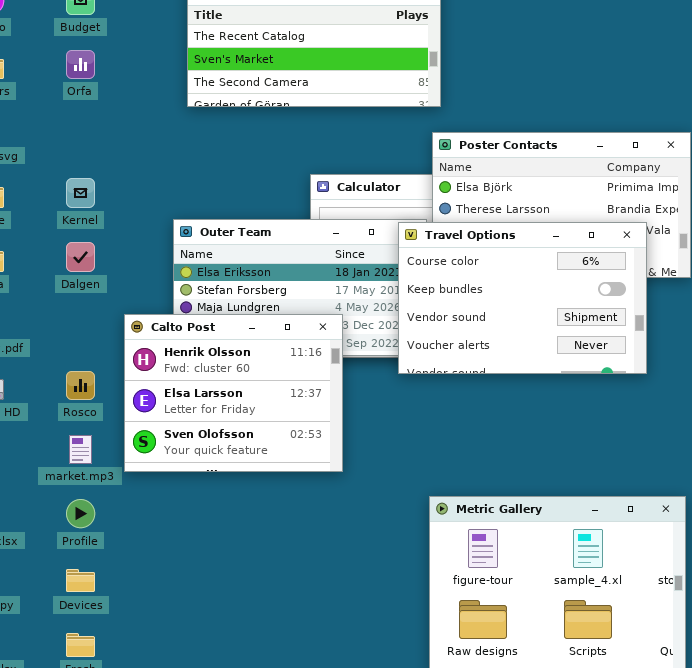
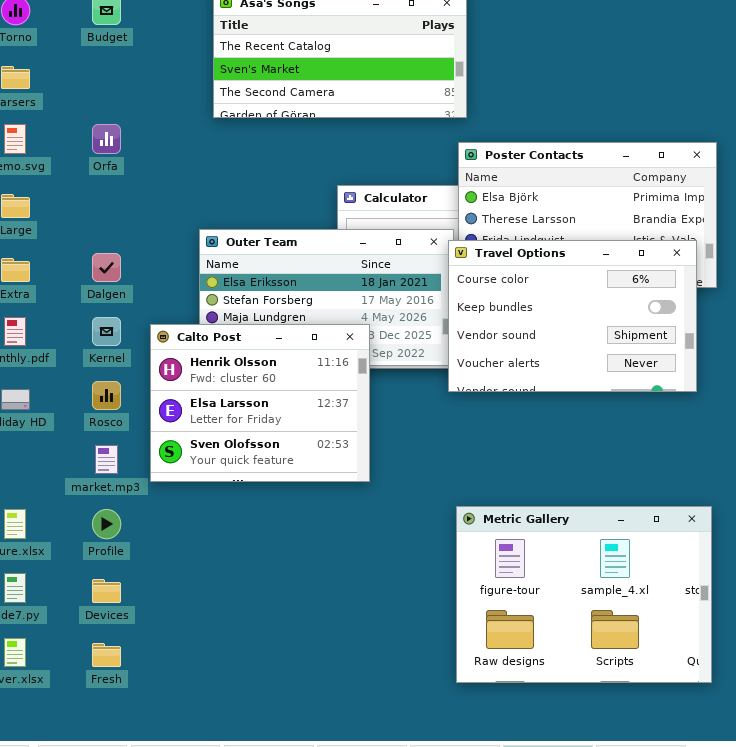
Orfa: [66,50,95,79] -> [92,124,121,154], moved
Kernel: [66,178,95,208] -> [92,317,121,346], moved
Travel Options: [398,222,647,374] -> [448,240,697,392], moved

